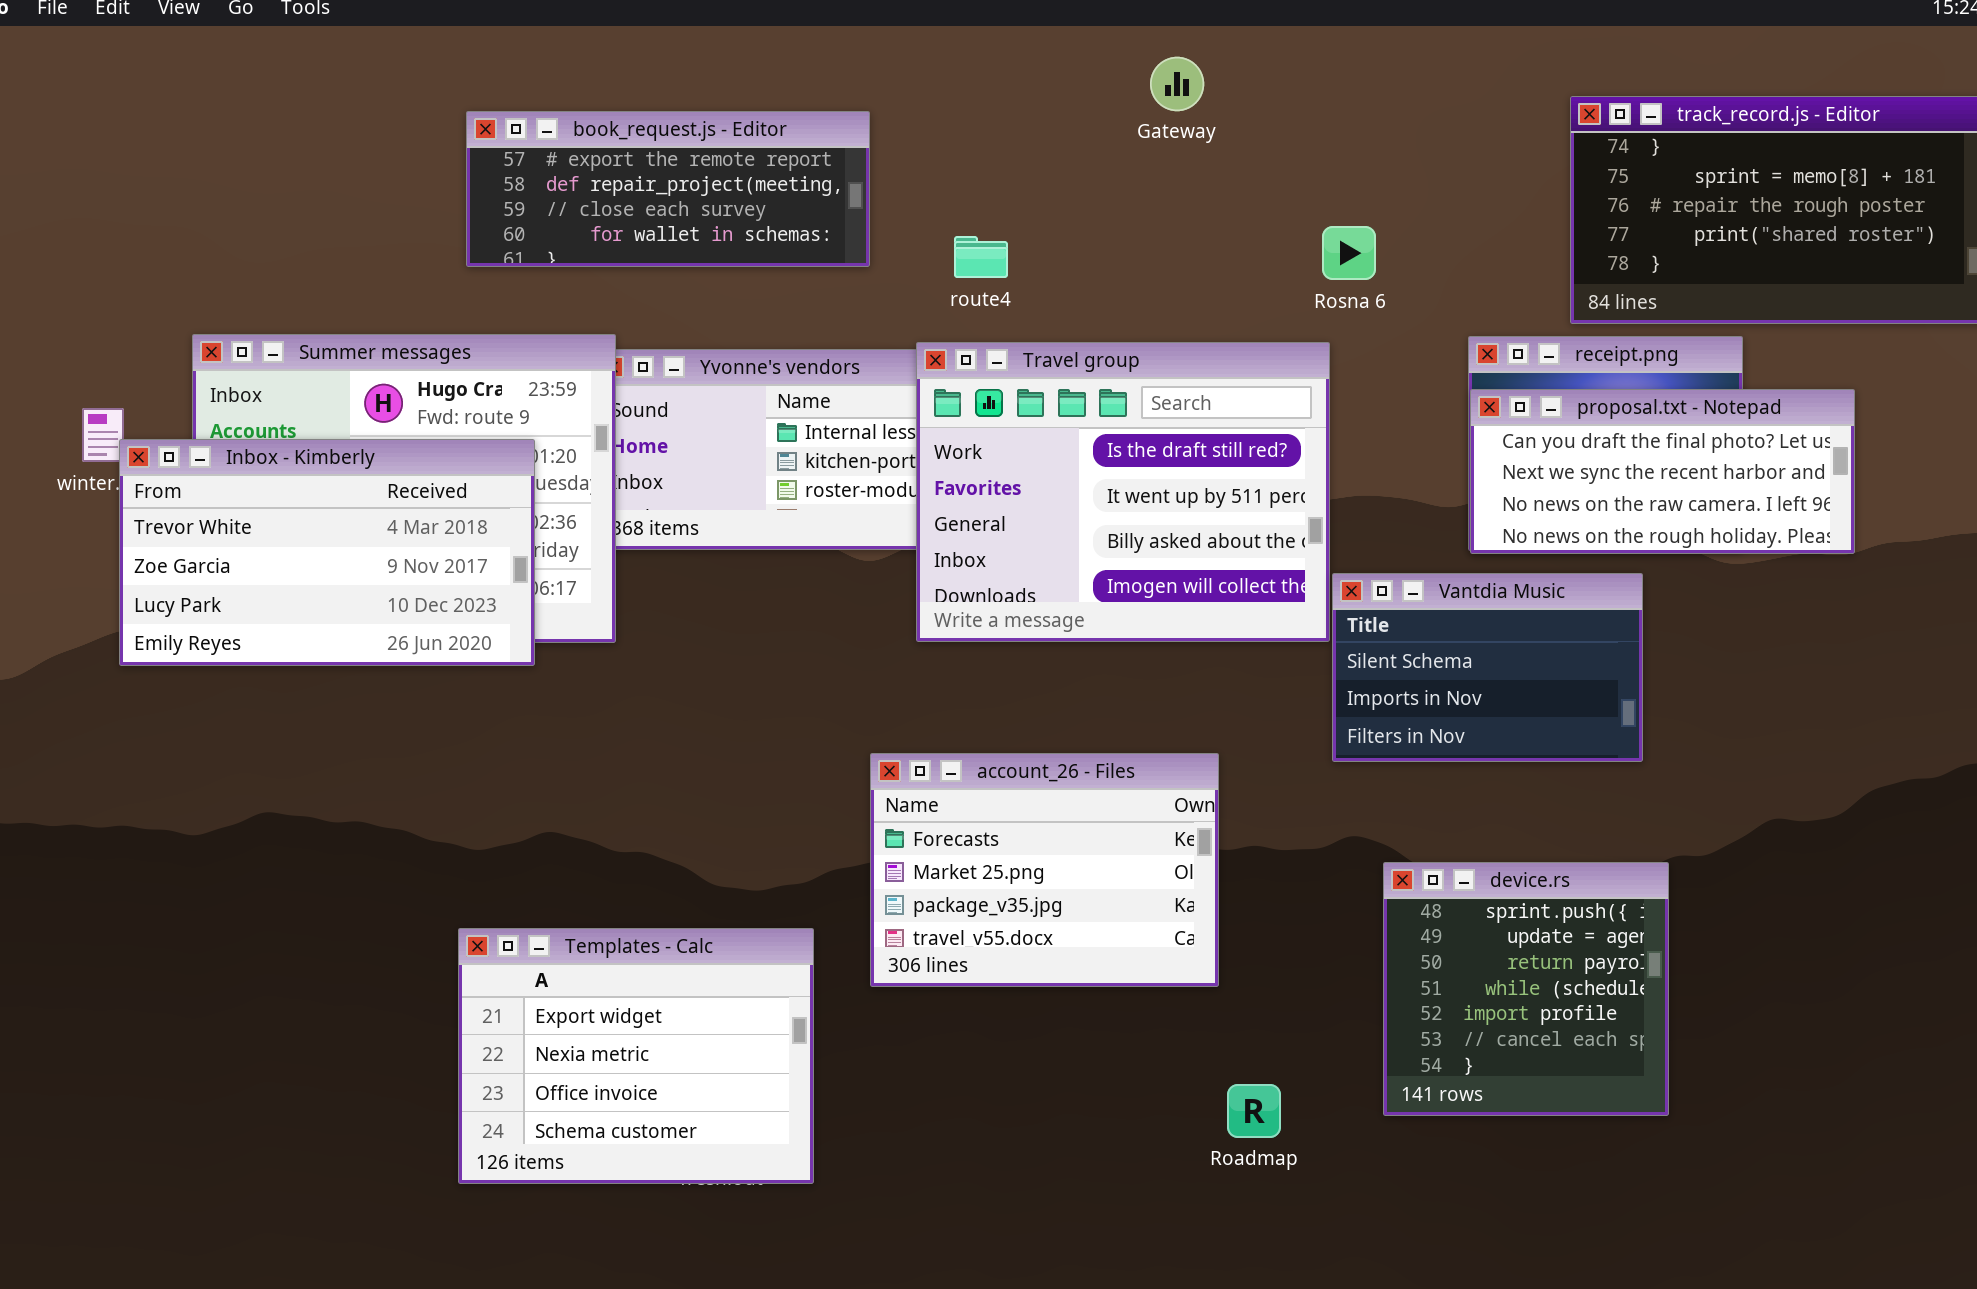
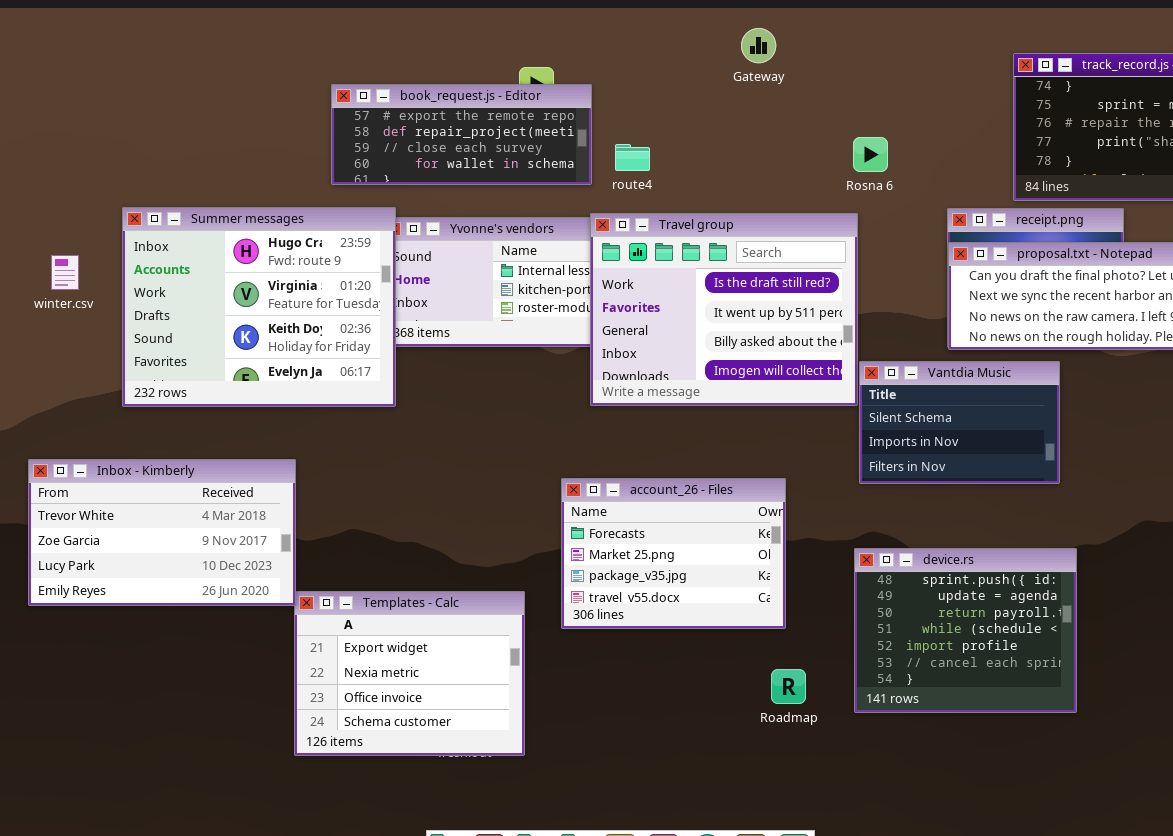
book_request.js - Editor: [466,111,870,267] -> [331,84,592,185], moved
Inbox - Kimberly: [119,439,535,666] -> [28,459,296,606], moved
device.rs: [1383,862,1669,1116] -> [854,548,1077,713], resized
Roadmap: [1227,1084,1281,1138] -> [771,669,806,704], moved

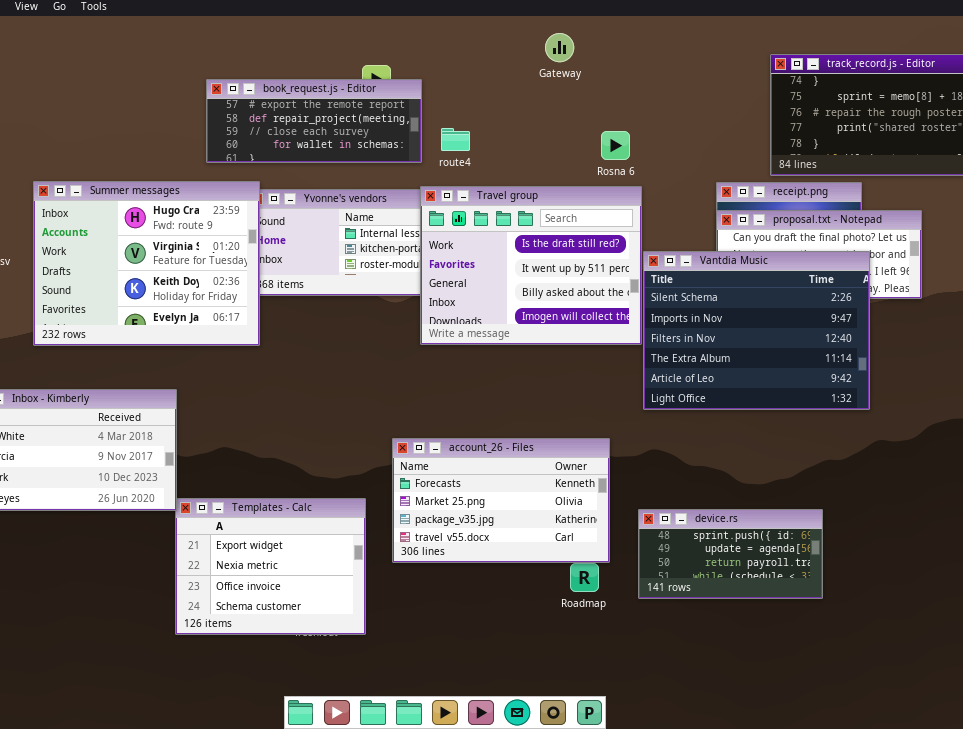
Rosna 6: [853,137,888,172] -> [601,131,630,160], moved
Vantdia Music: [859,361,1060,484] -> [643,251,870,410], resized
account_26 - Files: [561,478,786,629] -> [392,438,610,563], moved, resized
device.rs: [854,548,1077,713] -> [638,509,823,599], resized

